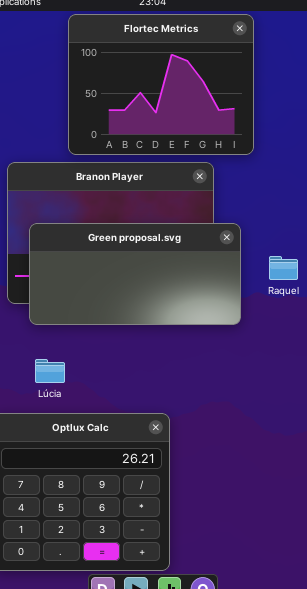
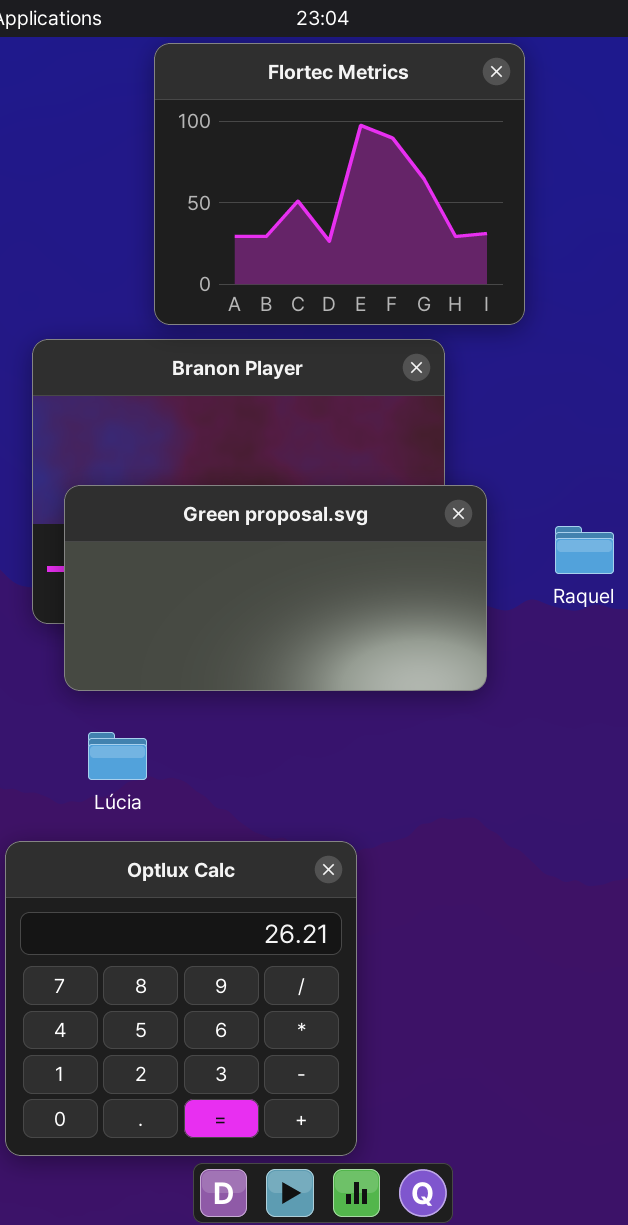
Green proposal.svg: [29,223,241,325] -> [64,485,487,691], moved

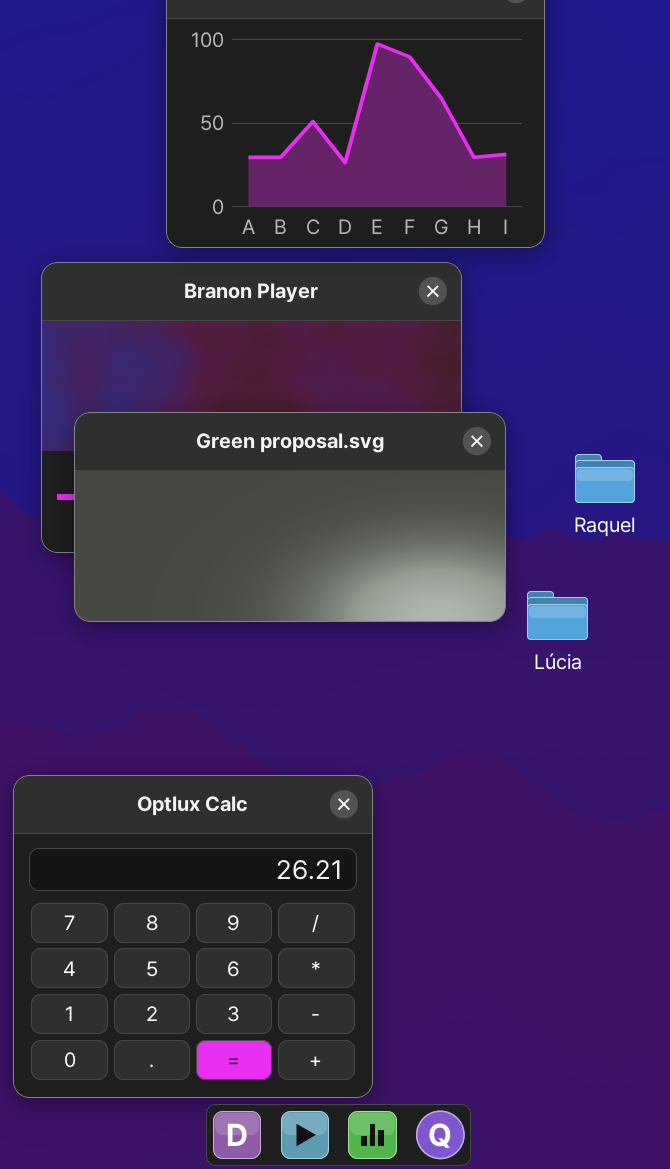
Lúcia: [88,732,147,780] -> [527,591,588,640], moved

